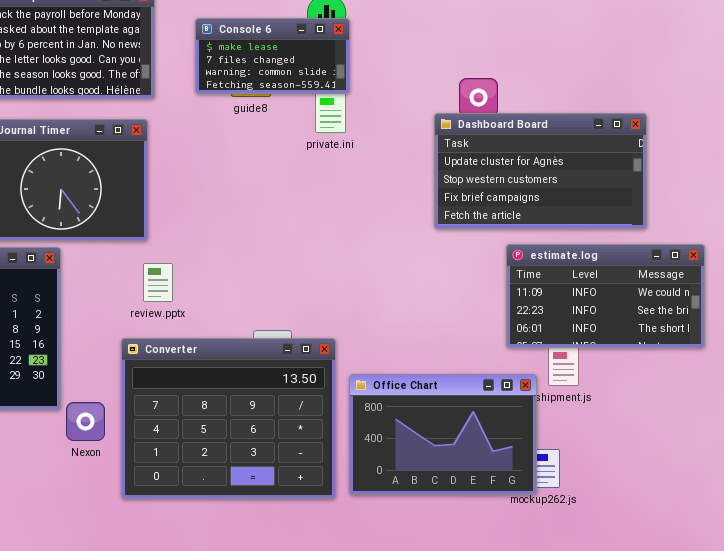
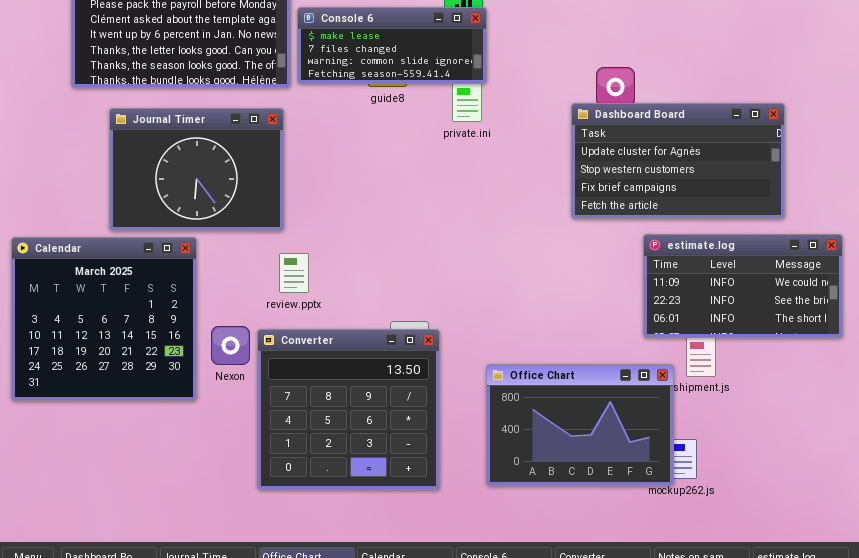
Console 6: [195,18,350,94] -> [297,7,487,84], resized
Converter: [121,338,336,499] -> [257,329,440,490], resized
Nexon: [66,402,105,441] -> [211,326,250,365], moved

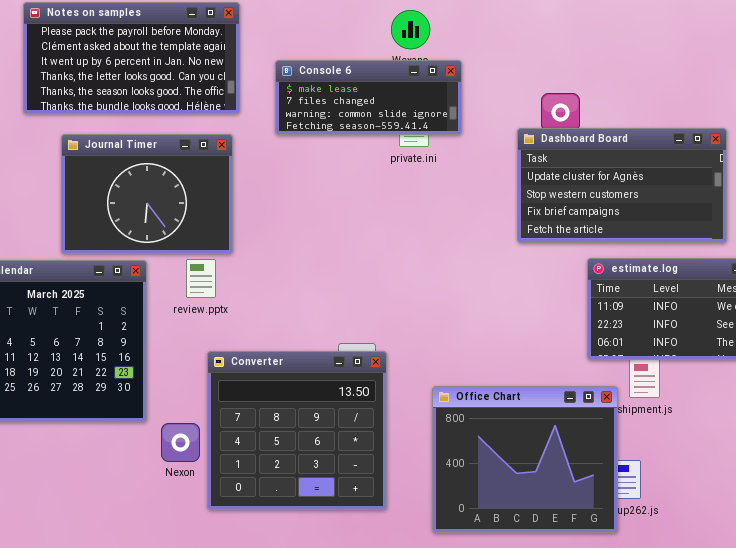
Console 6: [297,7,487,84] -> [275,60,462,135], moved
review.pptx: [279,253,309,293] -> [186,259,216,298], moved
Nexon: [211,326,250,365] -> [161,423,200,462], moved
Office Chart: [486,364,674,486] -> [432,386,618,533], resized

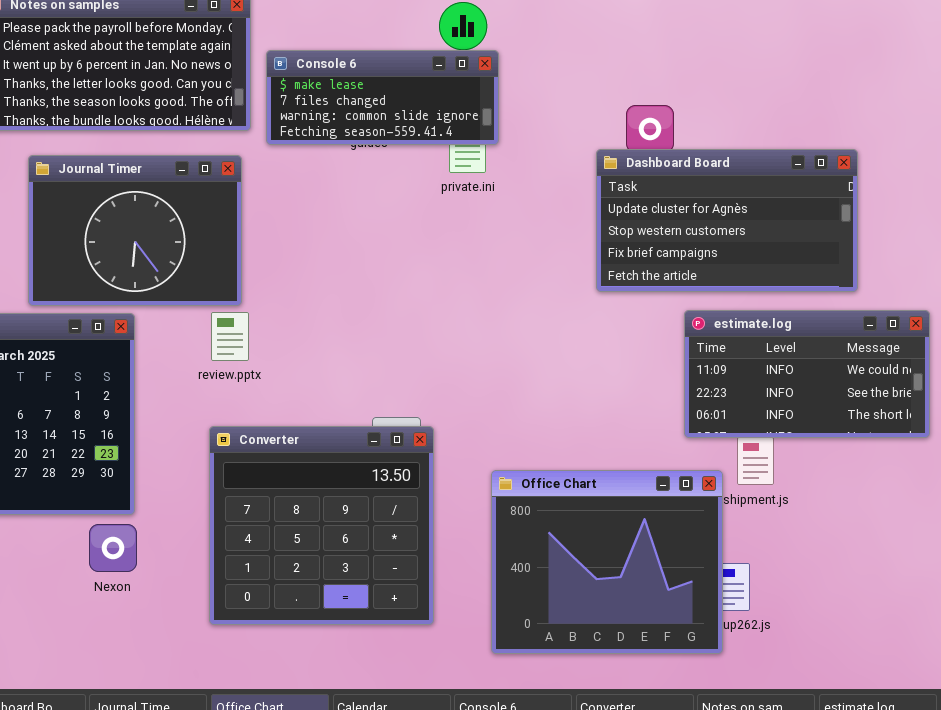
Console 6: [275,60,462,135] -> [266,50,499,145], moved
review.pptx: [186,259,216,298] -> [211,312,249,361], moved
Nexon: [161,423,200,462] -> [89,524,137,572], moved

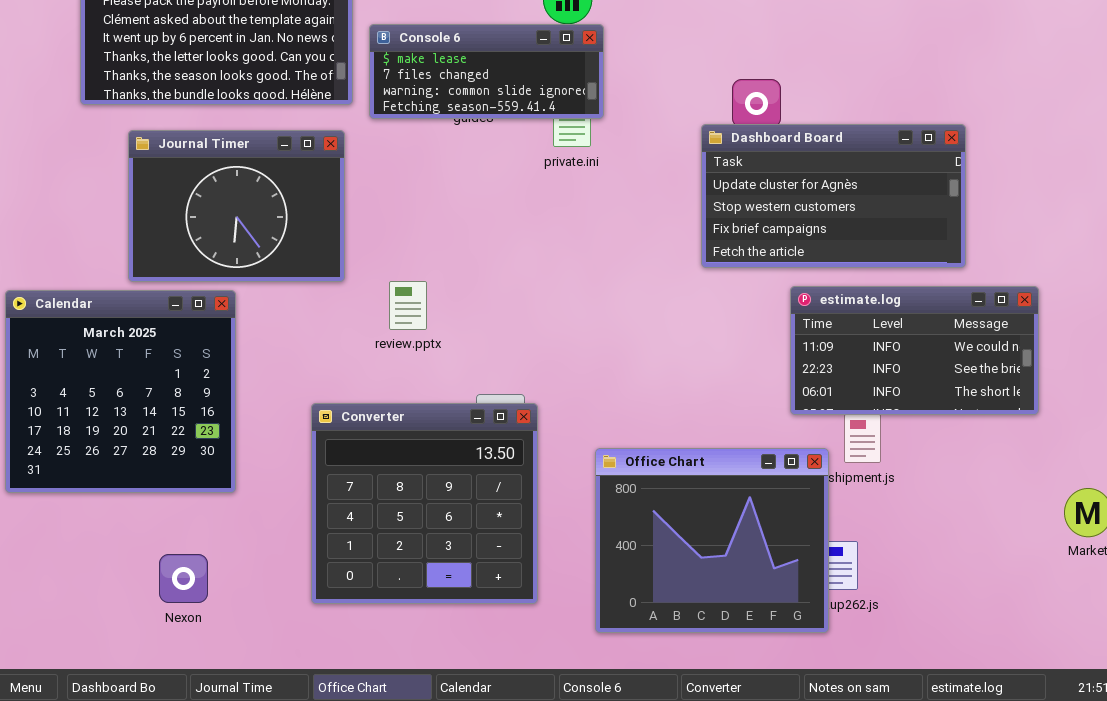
review.pptx: [211,312,249,361] -> [389,281,427,330], moved
Nexon: [89,524,137,572] -> [159,554,208,603], moved

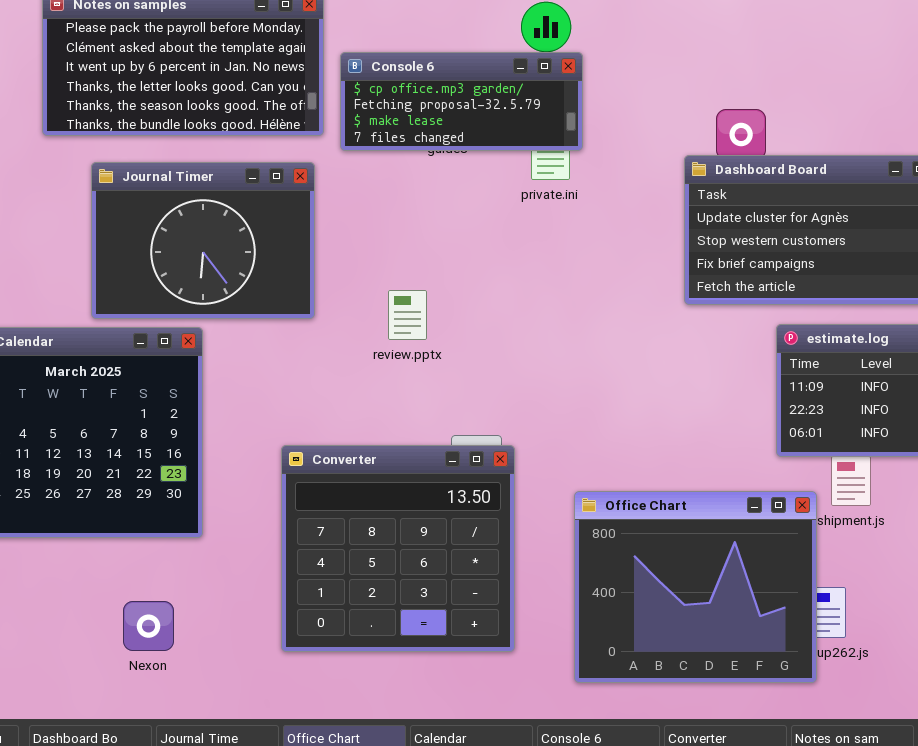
Console 6: [369,24,604,119] -> [340,52,583,151], scrolled up 2 rows
review.pptx: [389,281,427,330] -> [388,290,427,340], moved

